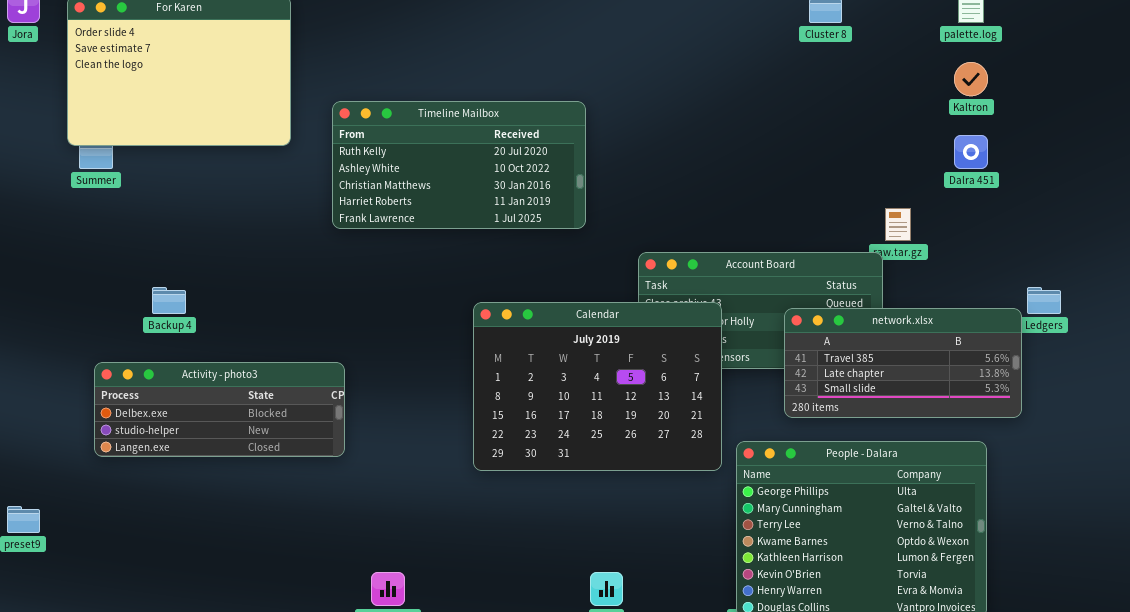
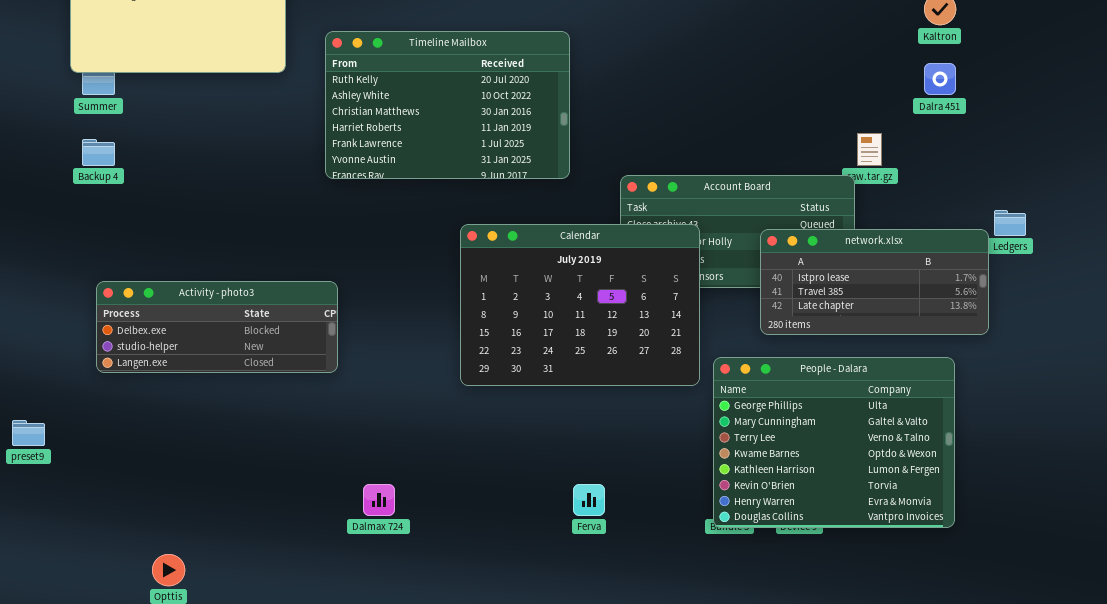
Timeline Mailbox: [332,101,586,229] -> [325,31,570,179], resized
Backup 4: [152,287,186,314] -> [82,139,115,166], moved
network.xlsx: [784,308,1022,418] -> [760,229,989,335], scrolled up 1 row

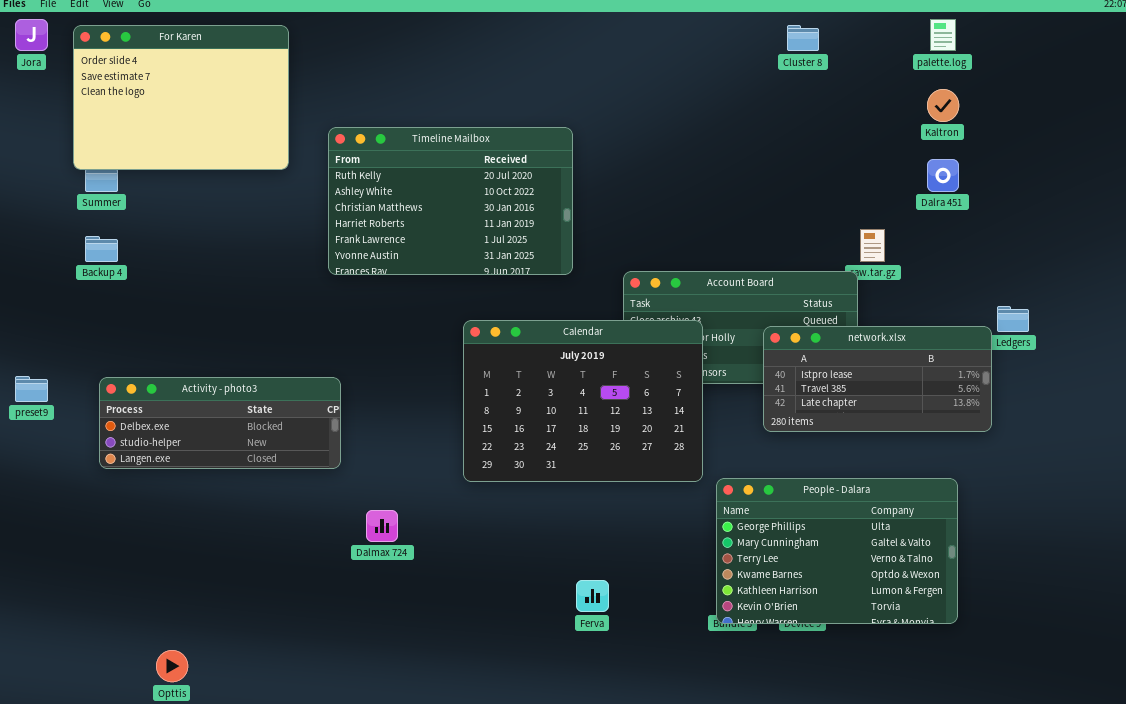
People - Dalara: [713,357,955,528] -> [716,478,958,624], resized
preset9: [12,420,45,446] -> [15,376,48,402], moved
Dalmax 724: [363,484,395,516] -> [366,510,398,542], moved

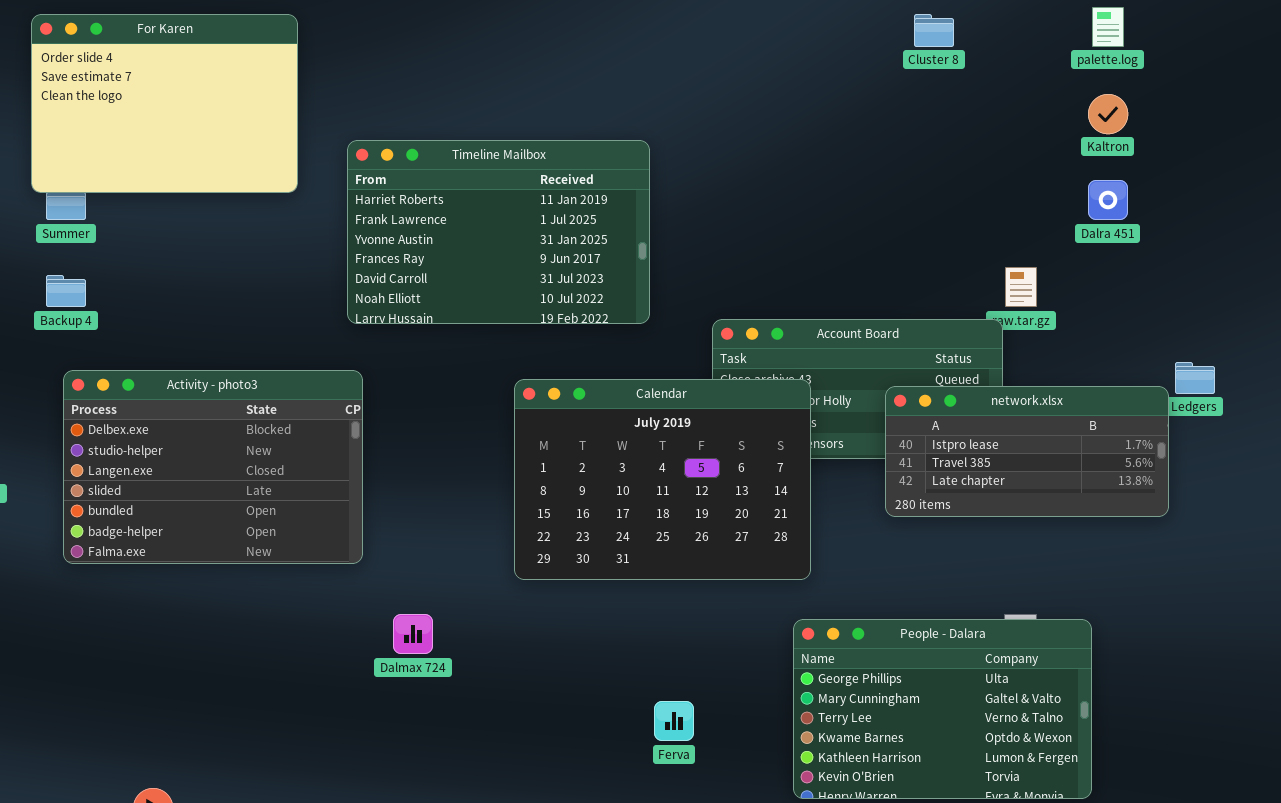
Timeline Mailbox: [328,127,573,275] -> [347,140,650,324], scrolled down 3 rows
Activity - photo3: [99,377,341,469] -> [63,370,363,564], resized
People - Dalara: [716,478,958,624] -> [793,619,1092,799], moved

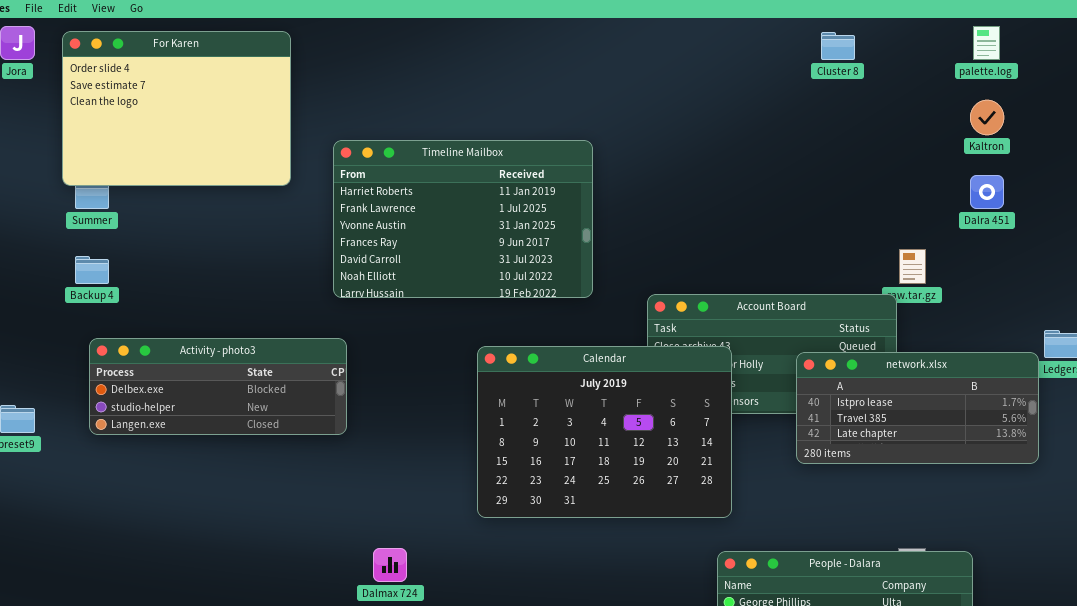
Activity - photo3: [63,370,363,564] -> [89,338,347,435], resized

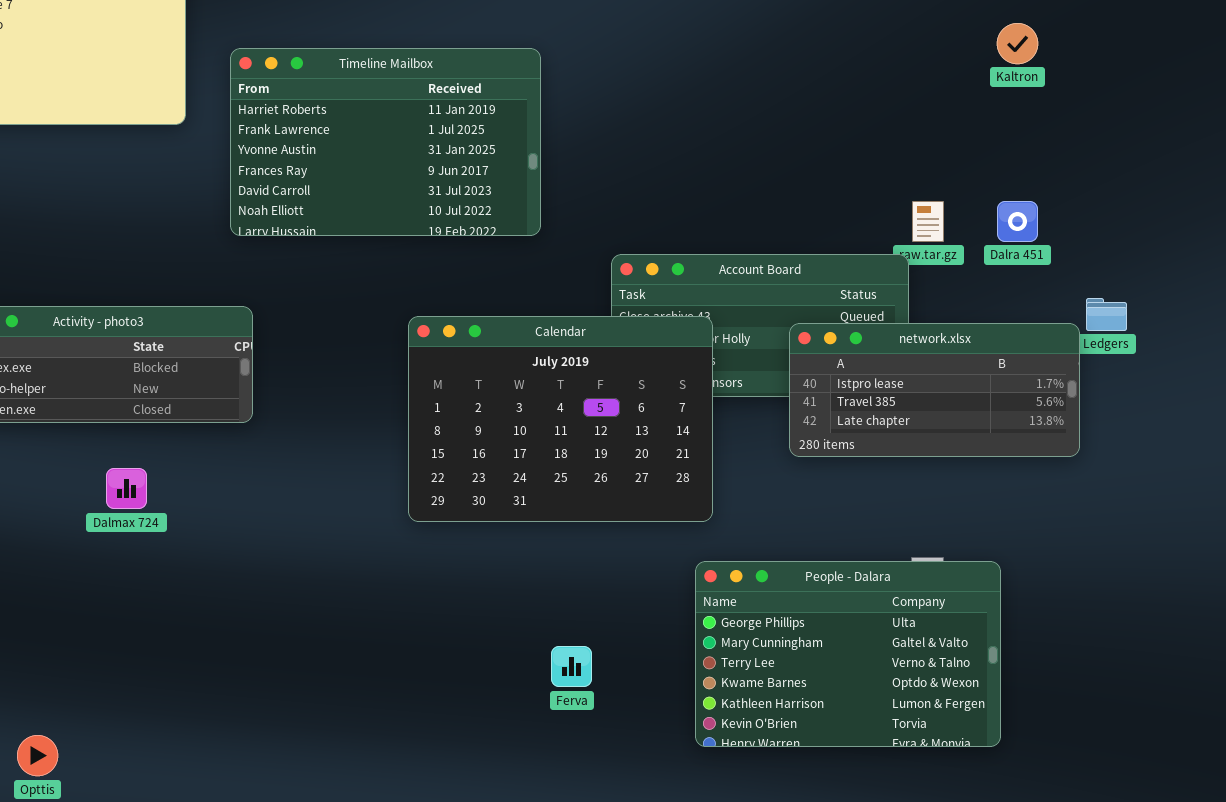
Timeline Mailbox: [333,140,593,298] -> [230,48,541,236], moved
Dalra 451: [970,175,1004,209] -> [997,201,1038,242], moved
Dalmax 724: [373,548,407,582] -> [106,468,147,509], moved

